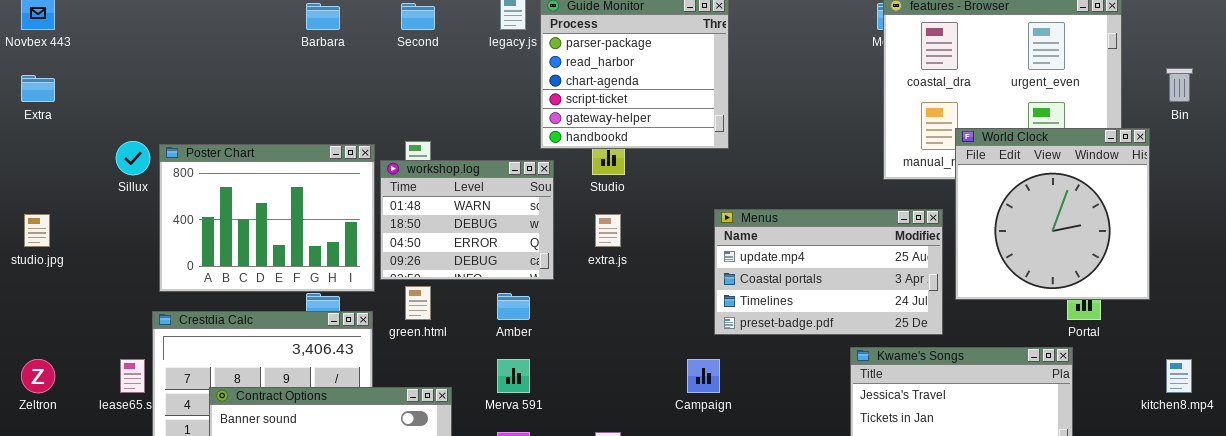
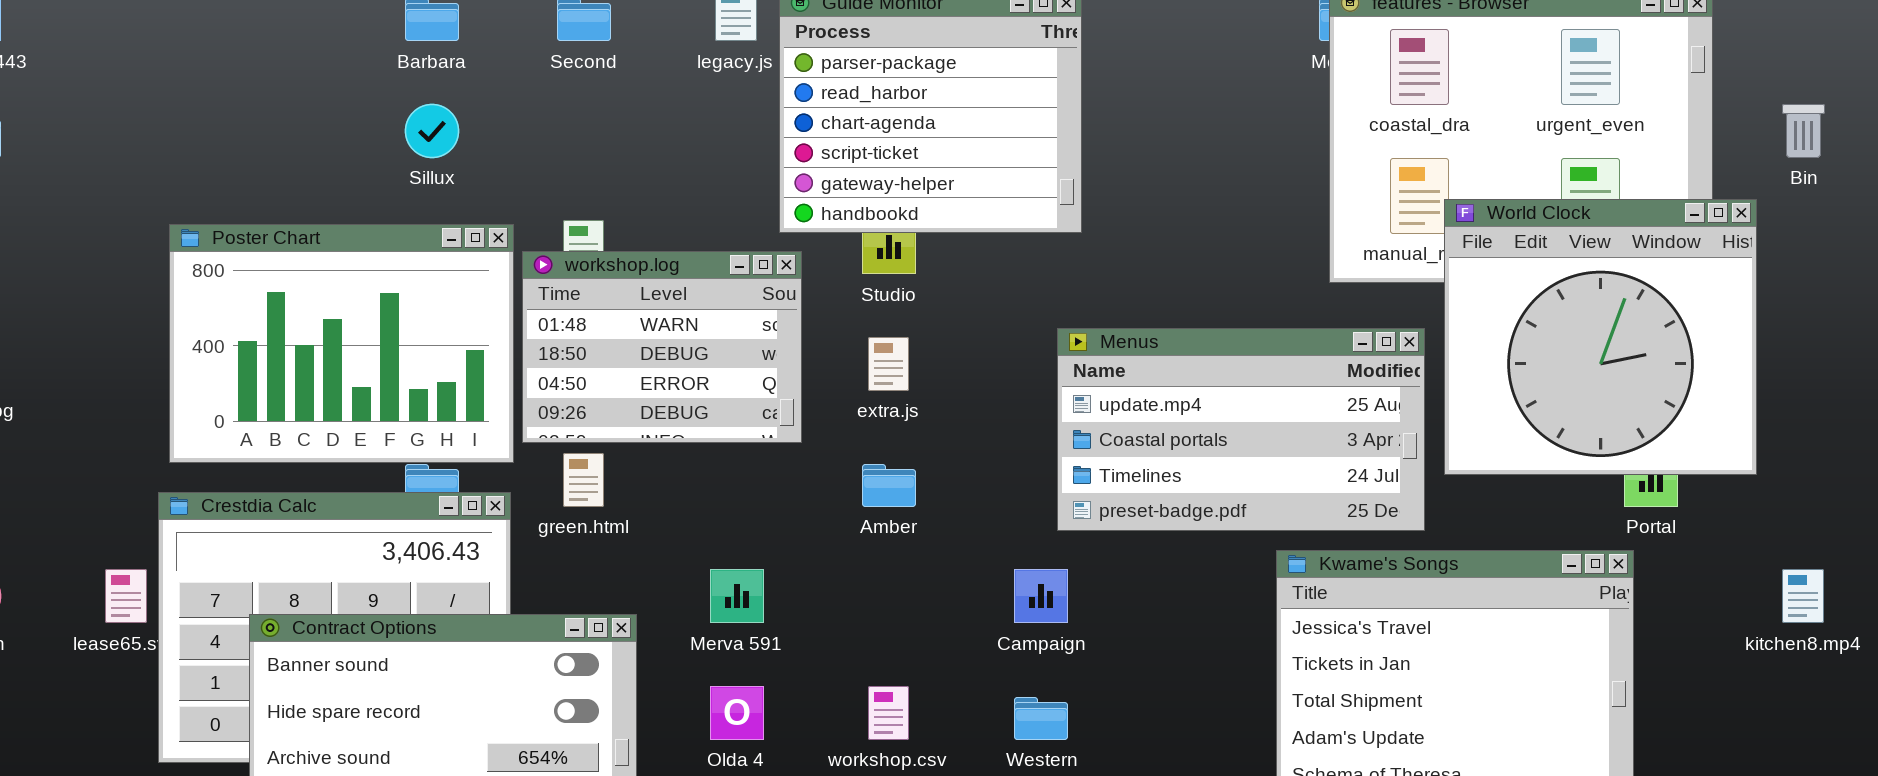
Sillux: [116,141,150,175] -> [405,104,459,158], moved
Amber: [497,293,530,320] -> [862,464,916,507], moved

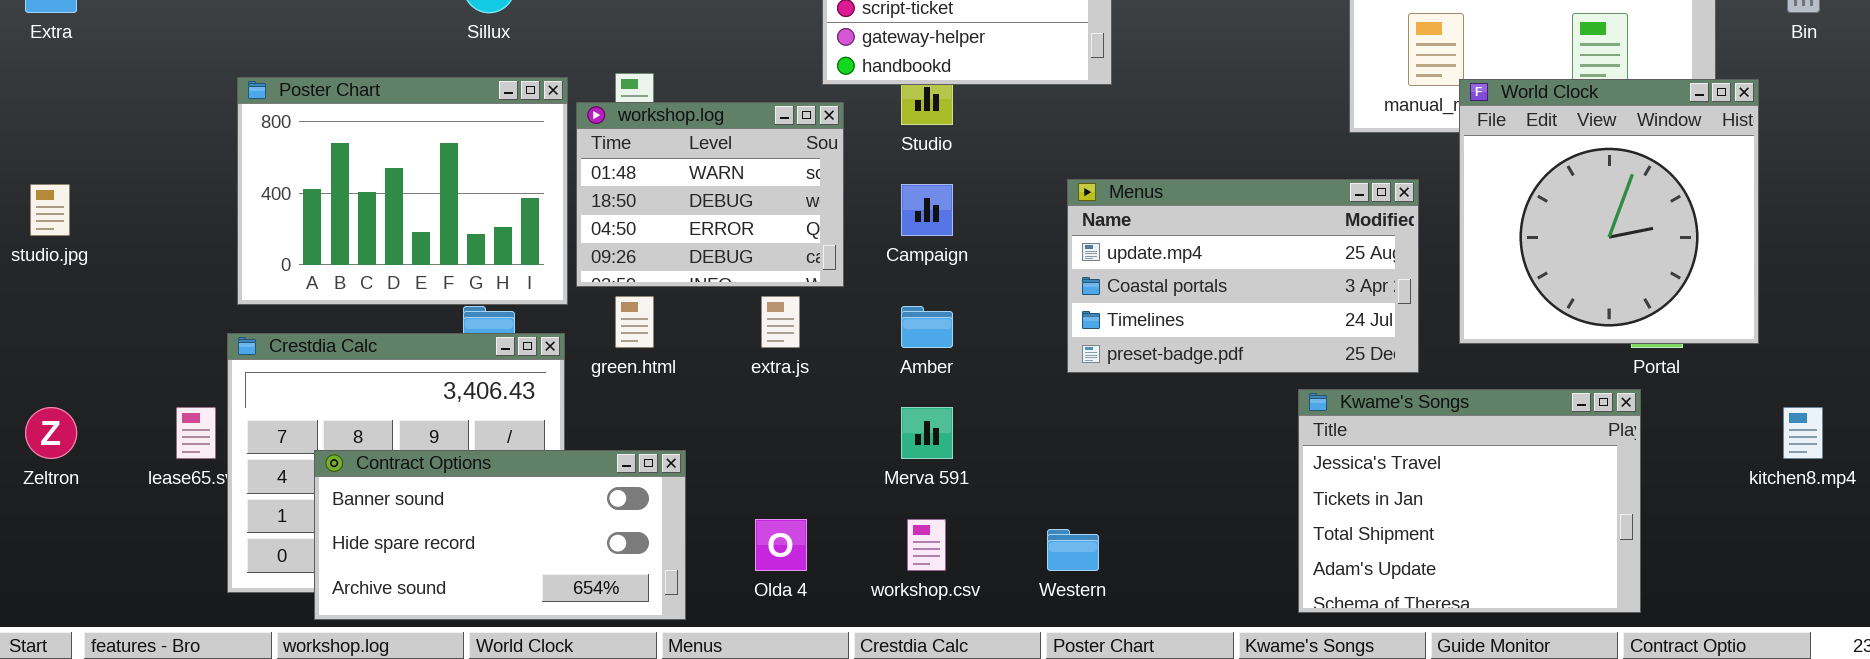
World Clock: [1444,199,1757,475] -> [1459,79,1759,344], moved
Menus: [1057,328,1425,531] -> [1067,179,1419,373], moved
extra.js: [868,337,909,391] -> [761,296,800,348], moved
Merva 591: [710,569,764,623] -> [901,407,953,459], moved
Campaign: [1014,569,1068,623] -> [901,184,953,236], moved

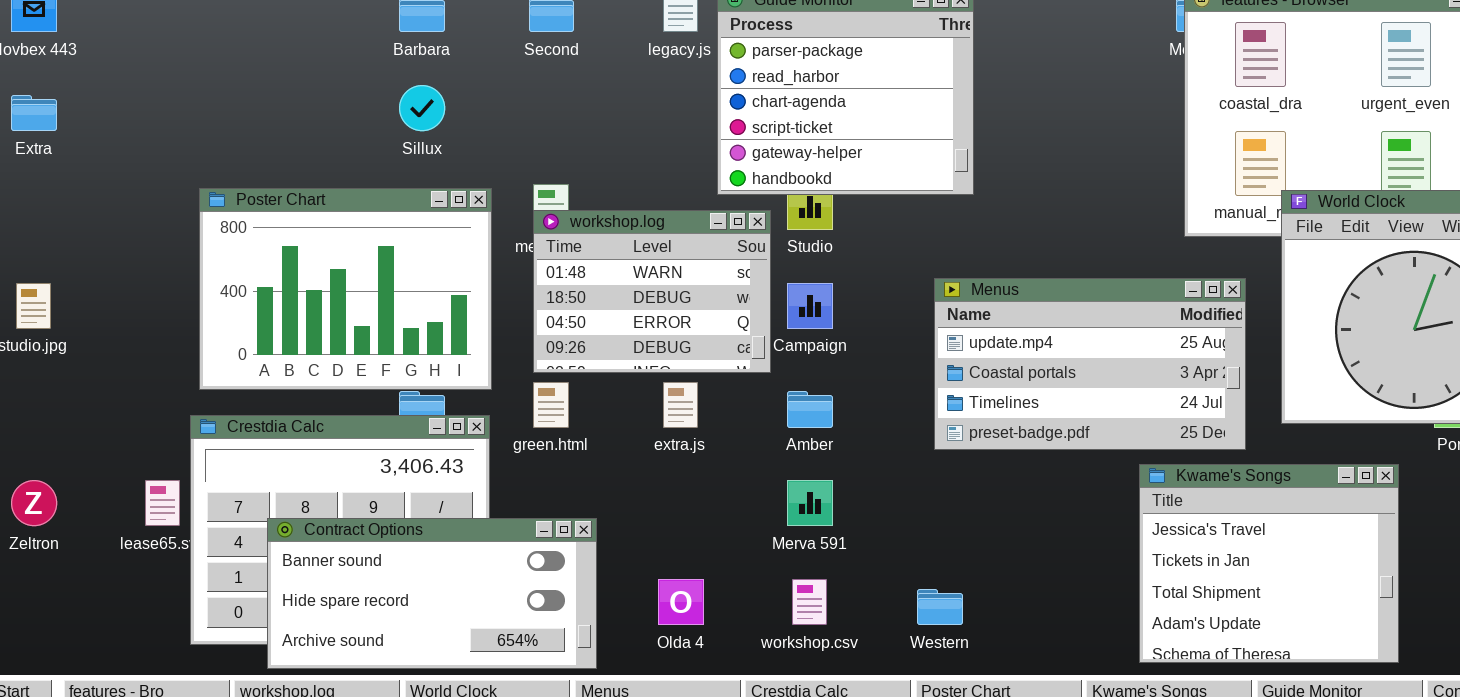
workshop.log: [576,102,844,287] -> [533,210,771,373], moved
Kwame's Songs: [1298,389,1641,613] -> [1139,464,1399,663], resized

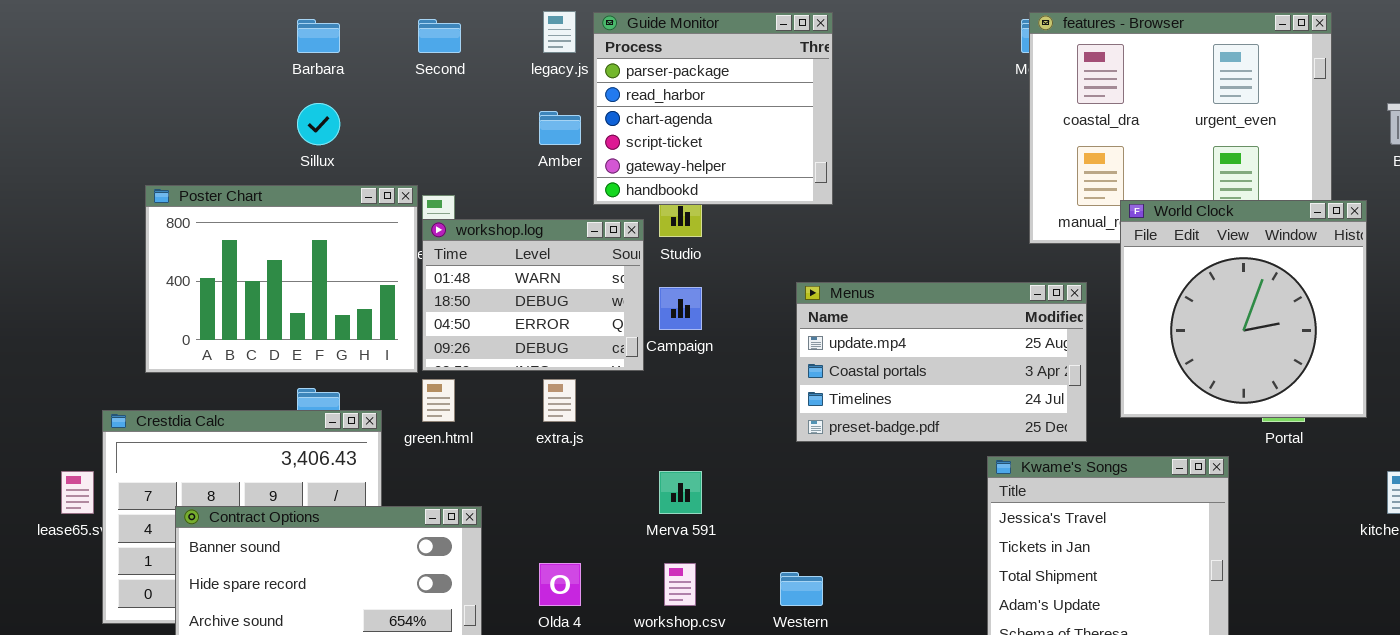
Poster Chart: [199,188,492,390] -> [145,185,418,373], moved
Amber: [787,391,833,428] -> [539,111,581,145], moved

